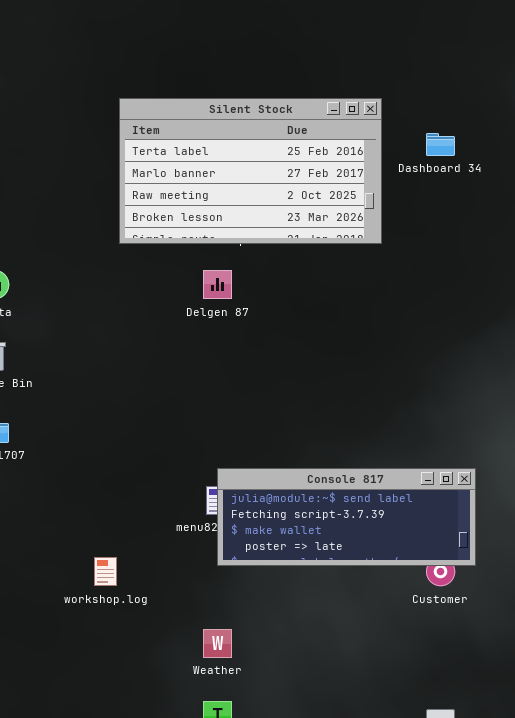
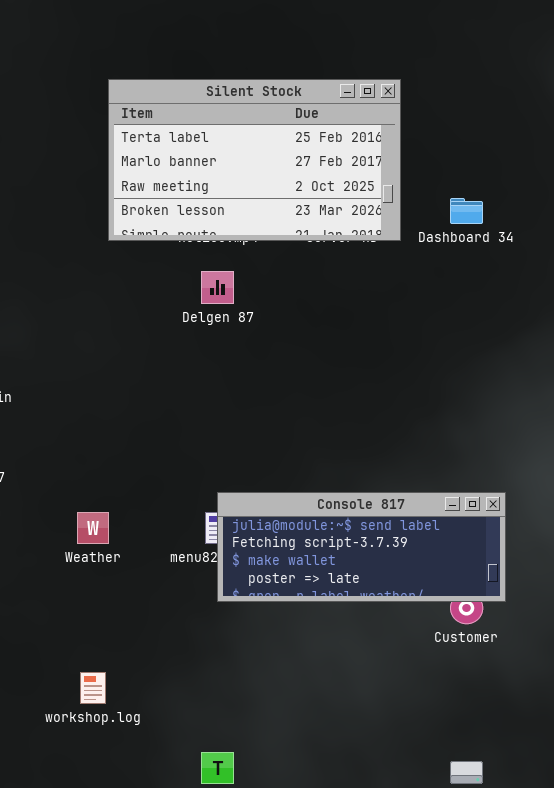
Dashboard 34: [426,133,455,156] -> [450,198,483,224], moved
workshop.log: [94,557,117,586] -> [80,672,106,704], moved
Weather: [203,629,232,658] -> [77,512,109,544], moved

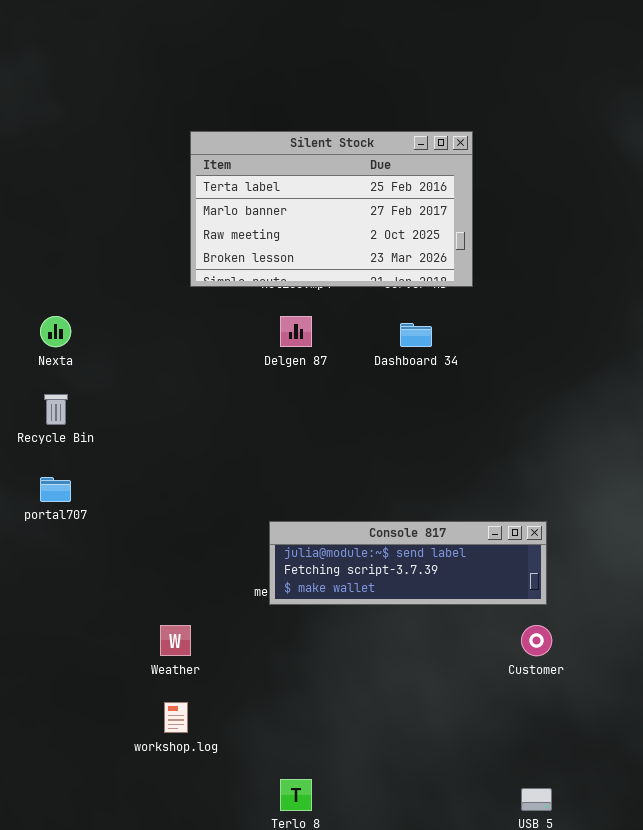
Dashboard 34: [450,198,483,224] -> [400,323,432,347], moved
Console 817: [217,492,506,602] -> [269,521,547,605], moved, resized
Weather: [77,512,109,544] -> [160,625,191,656], moved

